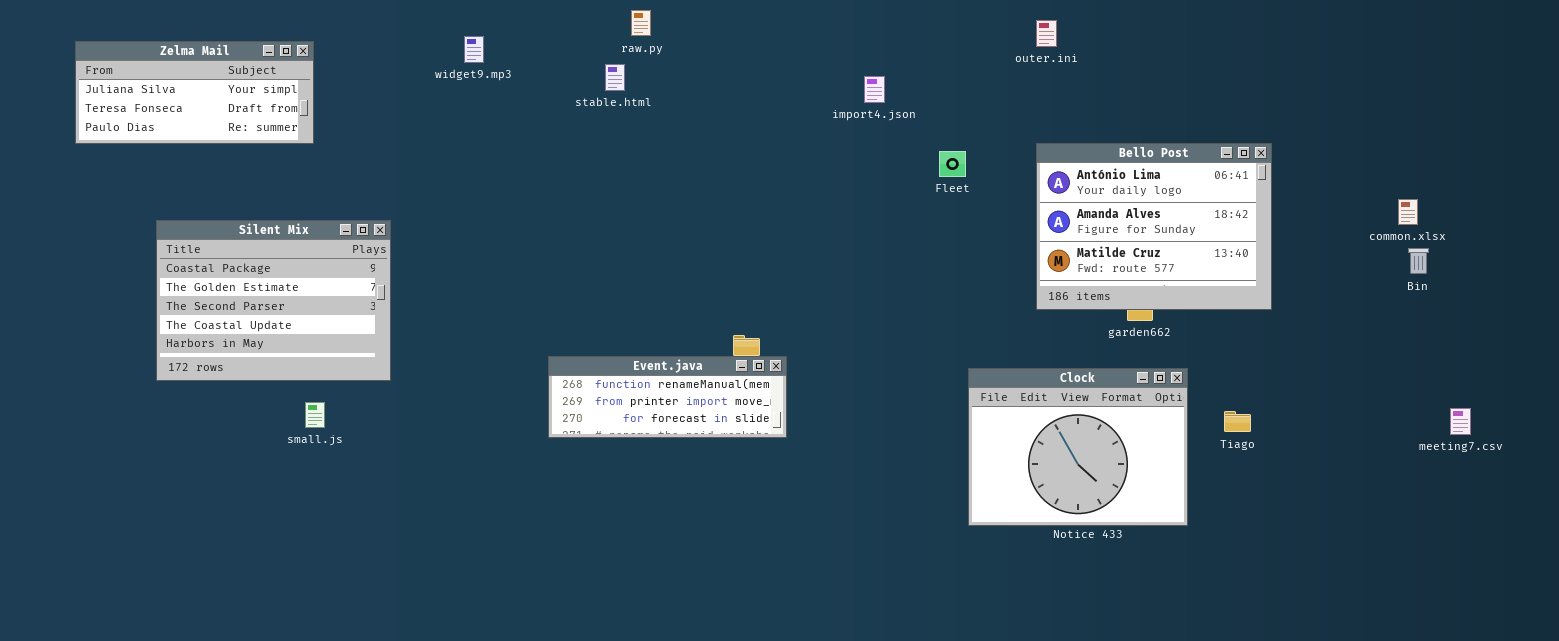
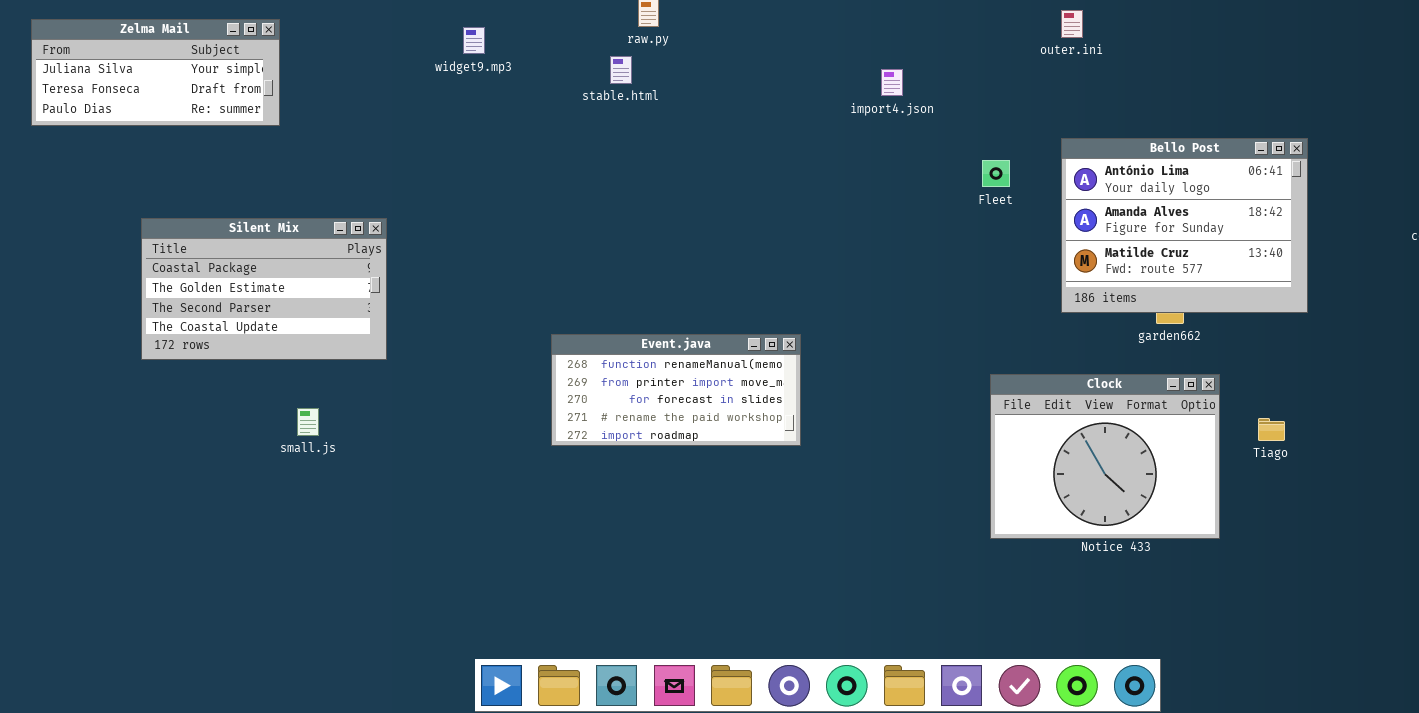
Zelma Mail: [75,41,314,144] -> [31,19,280,126], moved
Fleet: [939,151,966,177] -> [982,160,1010,187], moved
Silent Mix: [156,220,391,381] -> [141,218,387,360], resized
Event.java: [548,356,787,438] -> [551,334,801,446], resized

